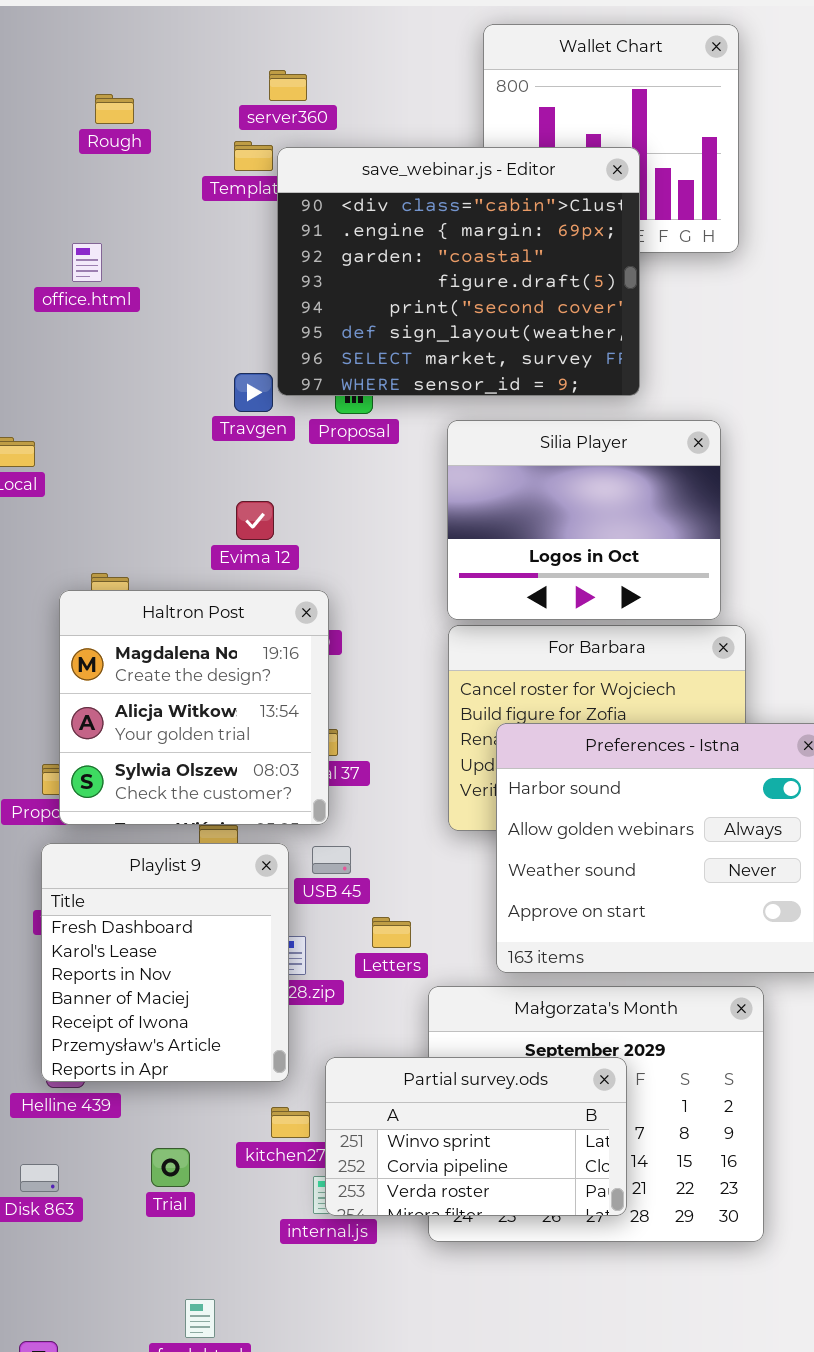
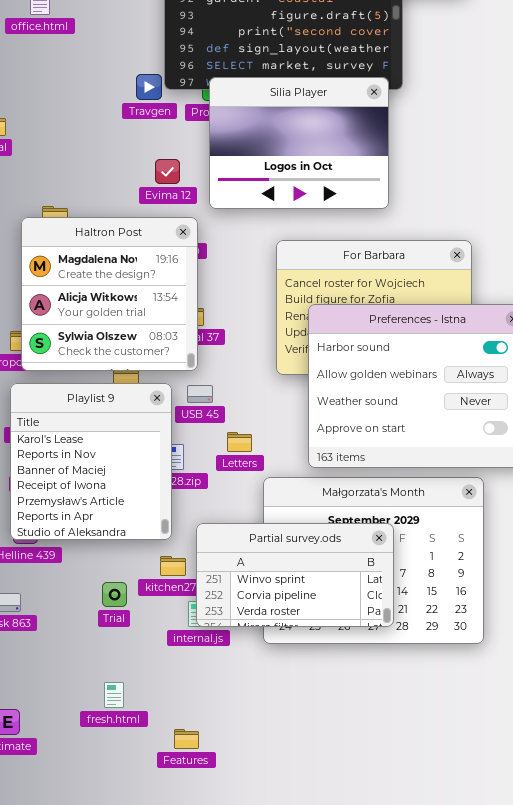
Silia Player: [447,420,721,620] -> [209,77,389,209], moved
Evima 12: [236,501,274,540] -> [155,159,180,184], moved
Playlist 9: [41,843,289,1082] -> [10,383,172,540], scrolled down 1 row
Trial: [151,1148,190,1187] -> [102,582,127,607], moved

